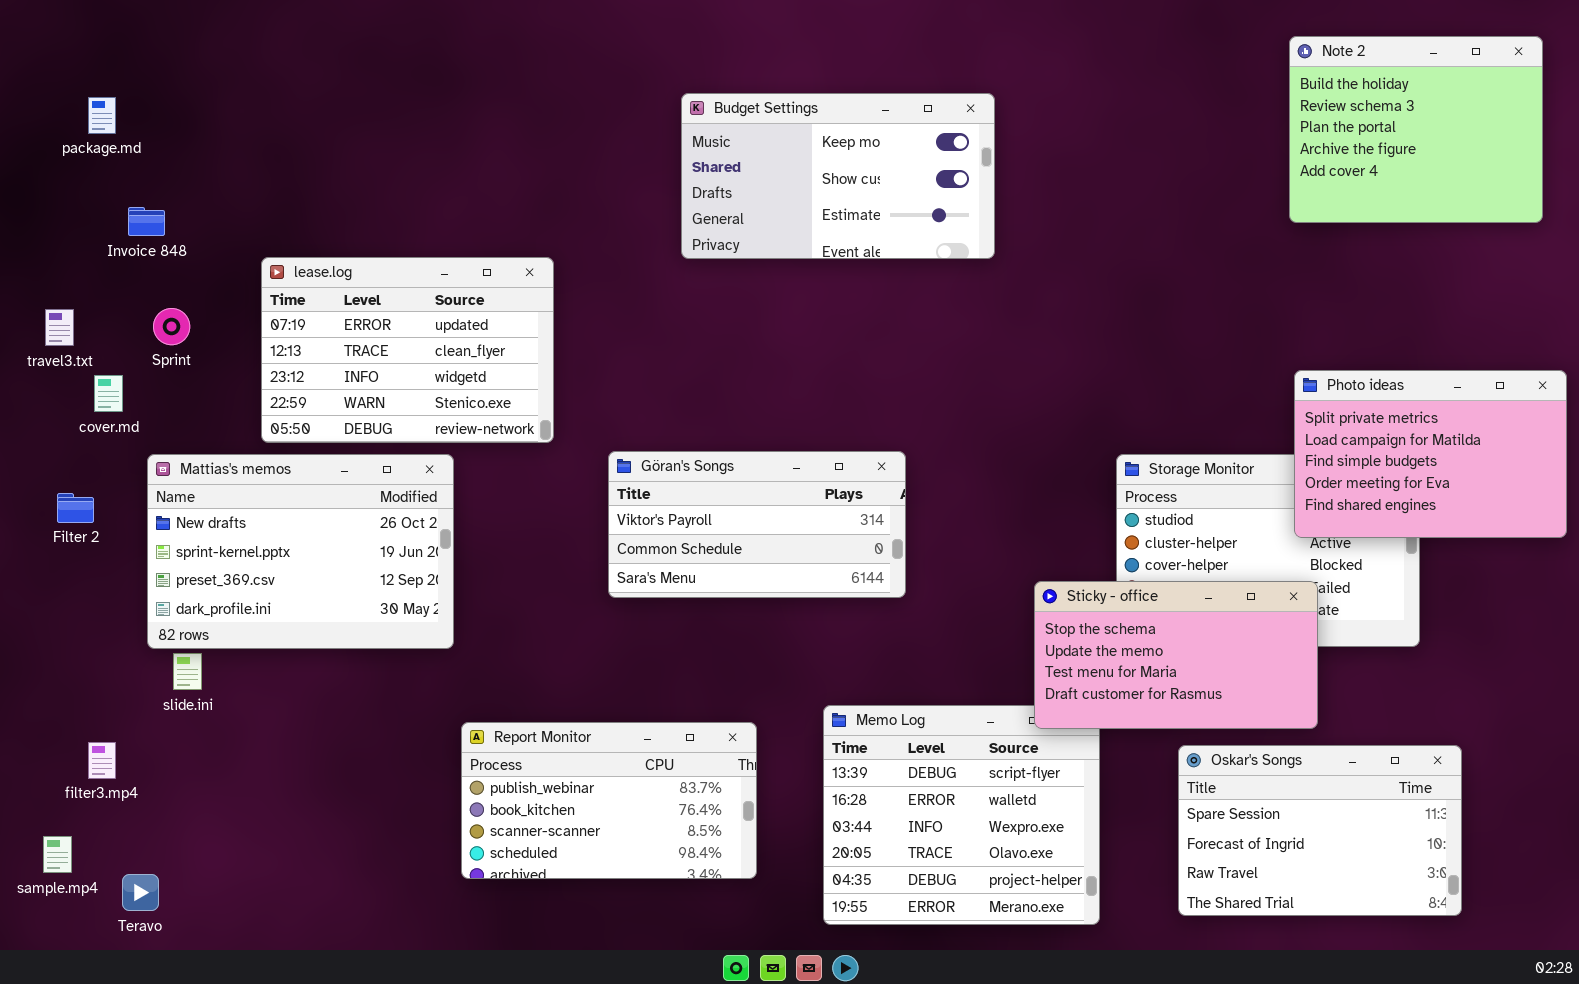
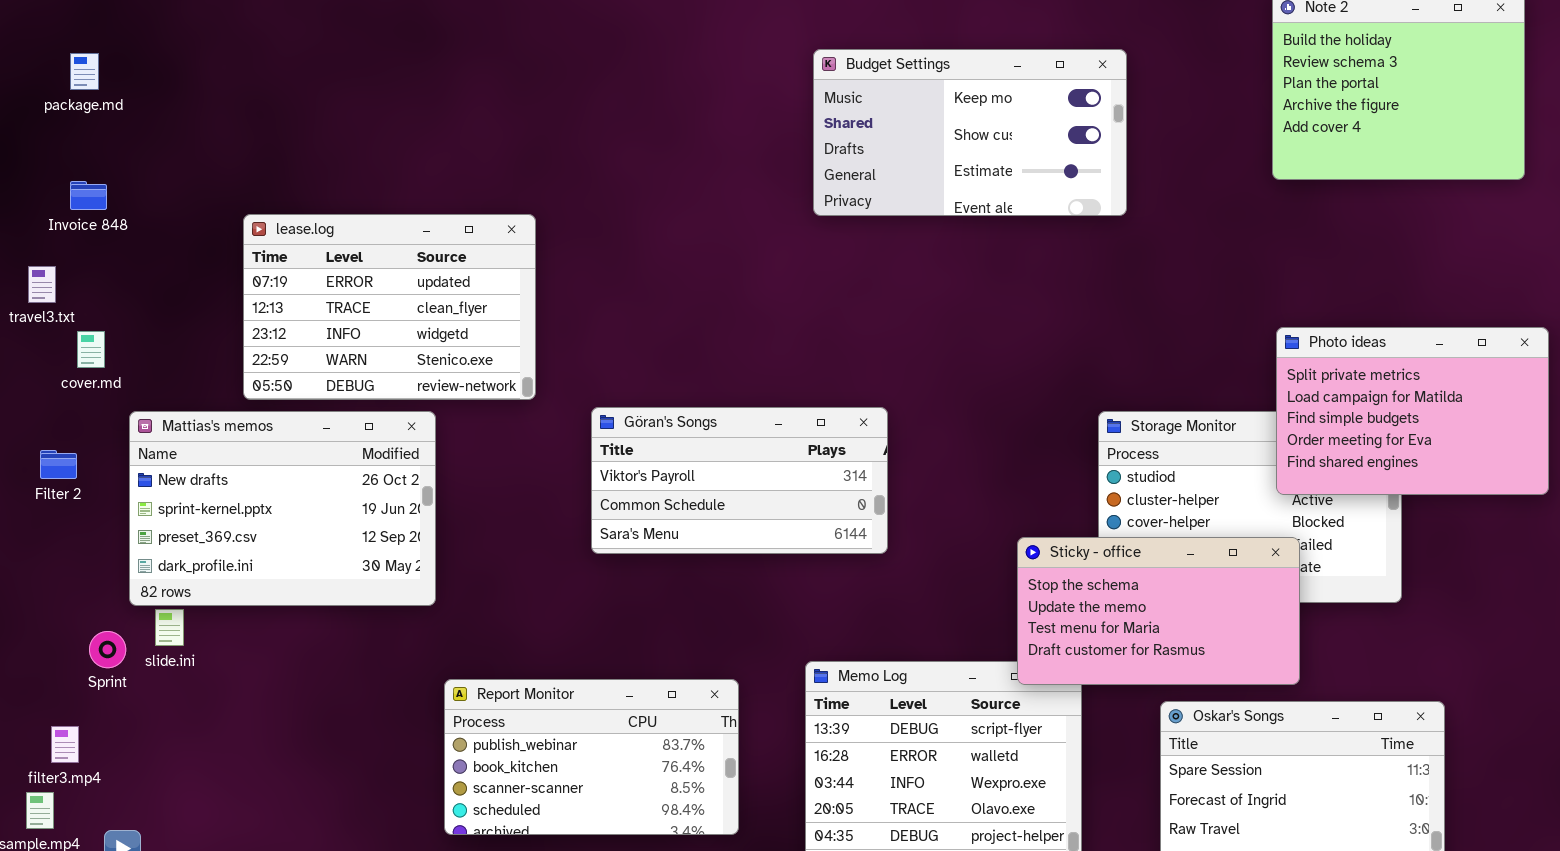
Budget Settings: [681,93,995,259] -> [813,49,1127,216], moved
Invoice 848: [128,207,165,236] -> [70,181,107,210], moved
Sprint: [153,308,190,345] -> [89,631,126,668], moved
filter3.mp4: [88,742,116,779] -> [51,726,79,763], moved

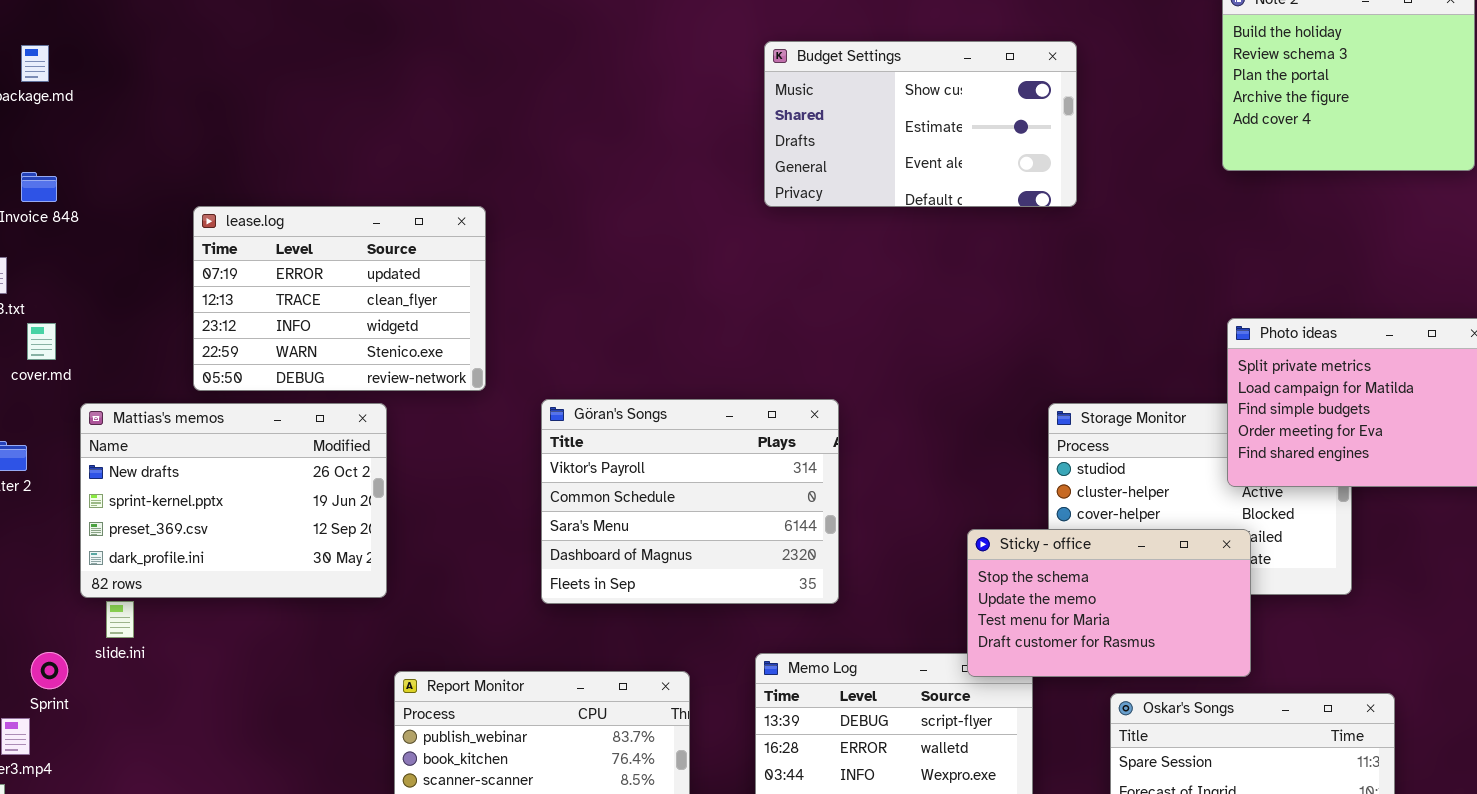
Budget Settings: [813,49,1127,216] -> [764,41,1077,207], scrolled down 1 row
Göran's Songs: [591,407,888,554] -> [541,399,839,604], resized
Sprint: [89,631,126,668] -> [31,652,68,689], moved

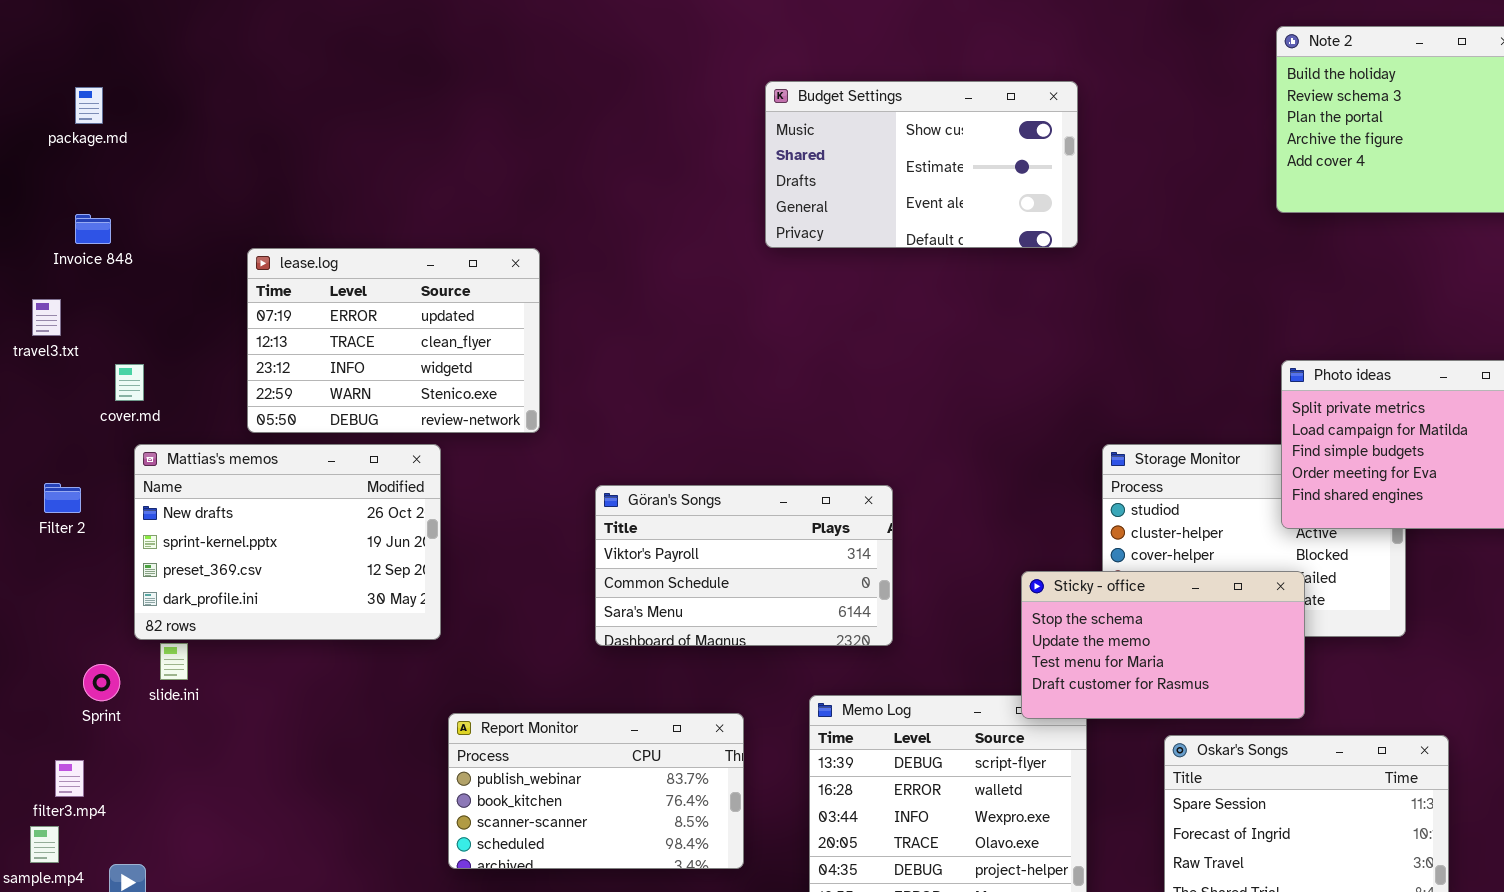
Budget Settings: [764,41,1077,207] -> [765,81,1078,248], moved
cover.md: [27,323,56,360] -> [115,364,144,401], moved
Göran's Songs: [541,399,839,604] -> [595,485,893,646], resized
Sprint: [31,652,68,689] -> [83,664,120,701], moved

